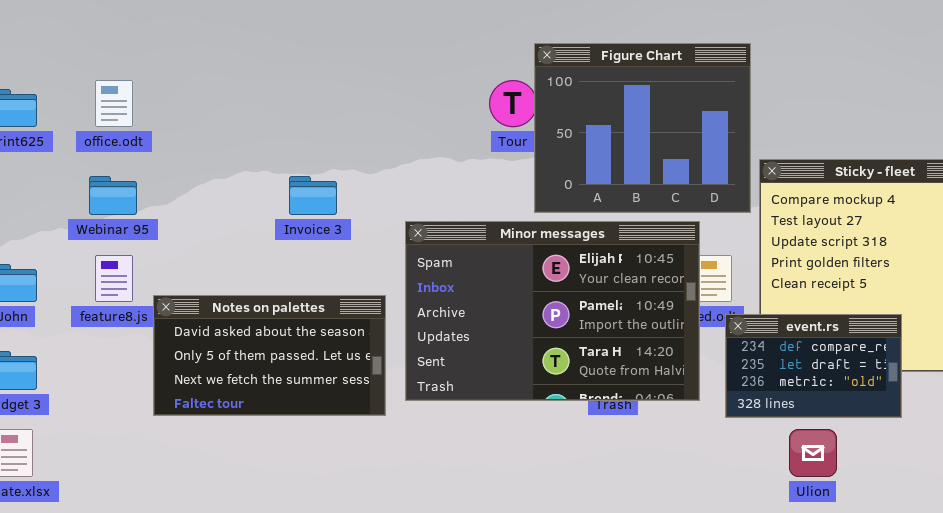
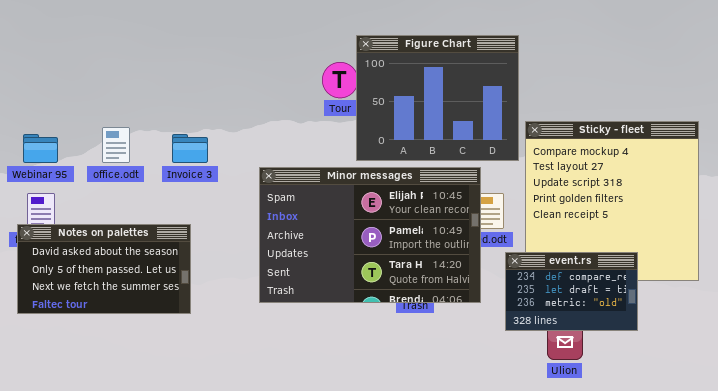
office.odt: [95,80,133,127] -> [102,127,130,163], moved
Notes on palettes: [153,295,386,416] -> [17,224,191,314], moved
event.rs: [725,314,902,418] -> [505,252,638,331], moved

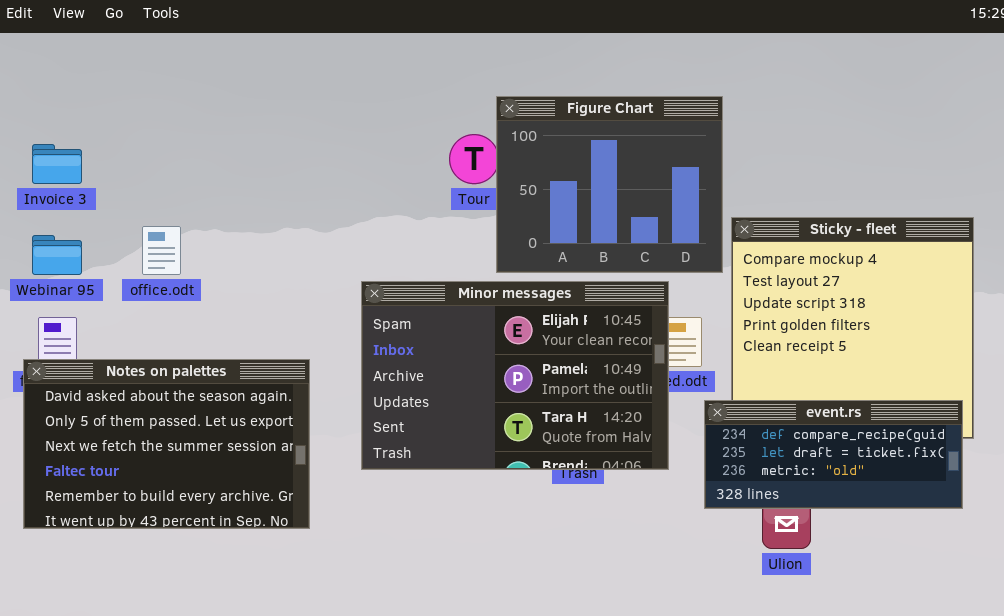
Invoice 3: [172,134,208,163] -> [32,144,82,184], moved
Notes on palettes: [17,224,191,314] -> [23,359,310,529], resized
event.rs: [505,252,638,331] -> [704,400,963,509], resized

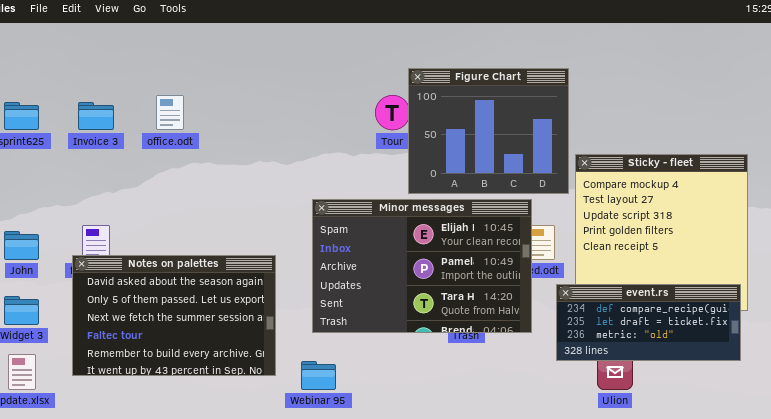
office.odt: [142,226,181,275] -> [156,95,184,130], moved
Webinar 95: [32,235,82,275] -> [301,361,336,390], moved

